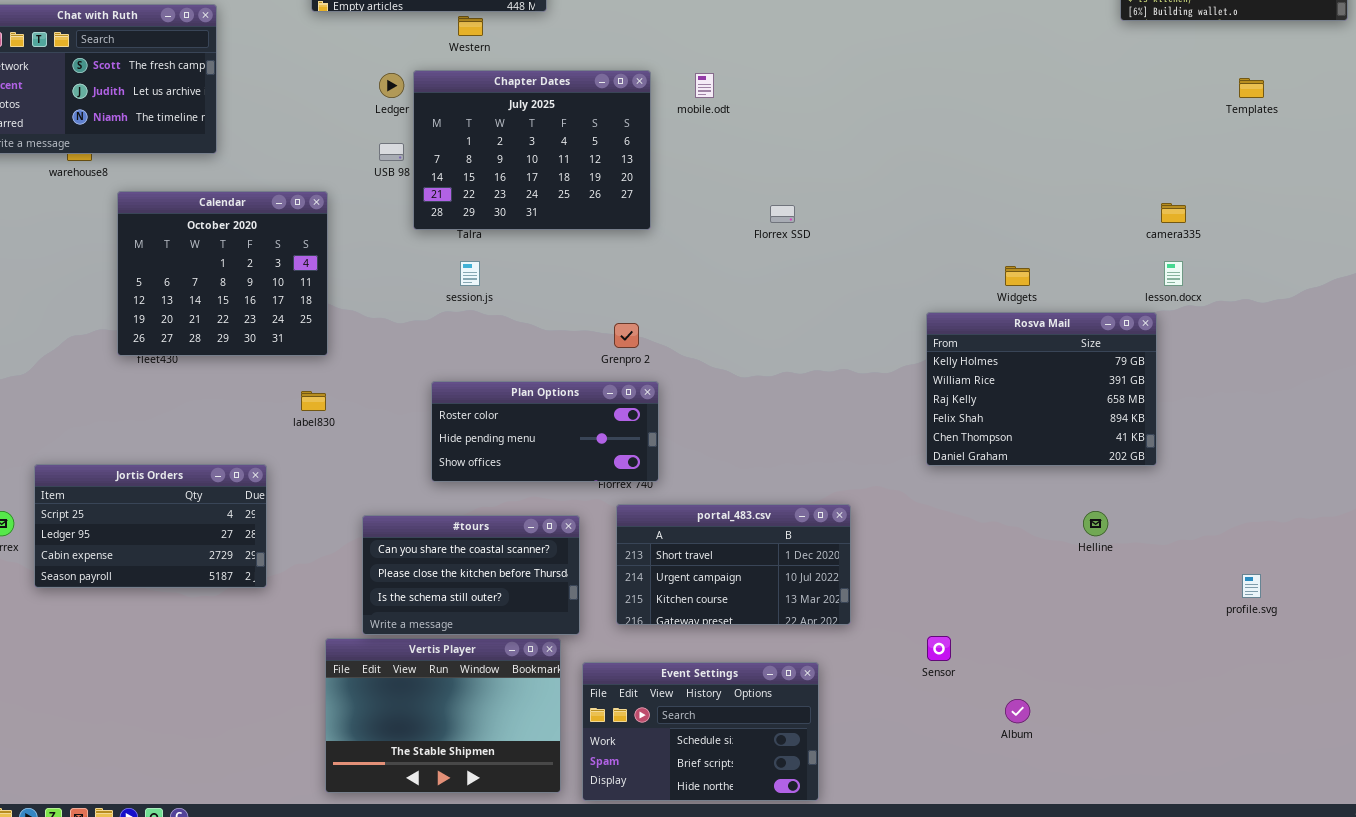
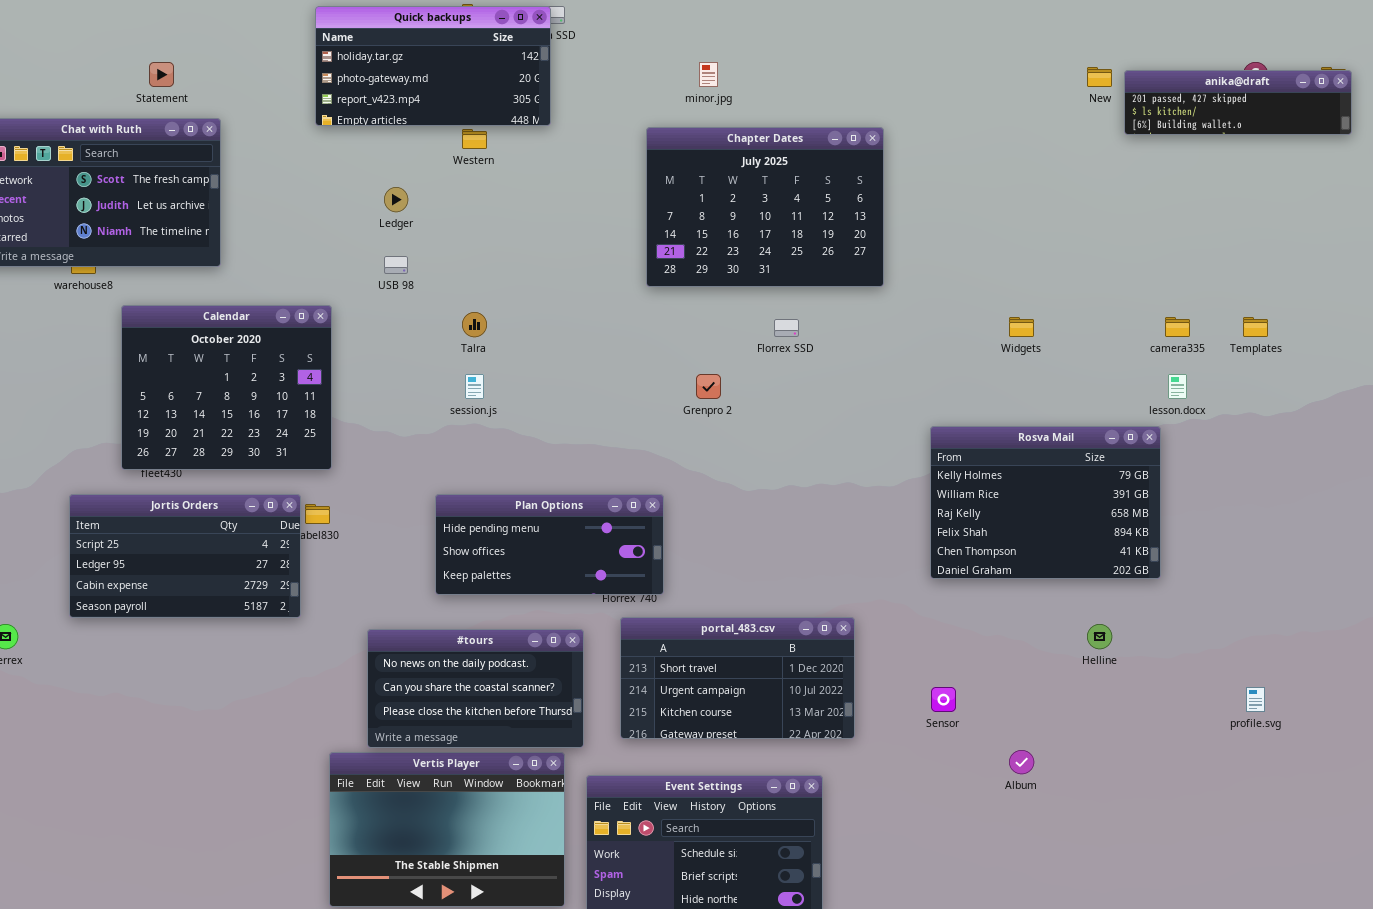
Chapter Dates: [413,70,651,230] -> [646,127,884,287], moved
Templates: [1239,78,1264,98] -> [1243,317,1268,337], moved
Widgets: [1005,266,1030,286] -> [1009,317,1034,337], moved
Grenpro 2: [614,323,639,348] -> [696,374,721,399], moved
Plan Options: [431,381,659,482] -> [435,494,664,595], scrolled down 1 row
Jortis Orders: [34,464,267,588] -> [69,494,301,618], moved
#tours: [362,515,580,635] -> [367,629,584,748], scrolled up 1 row
Sensor: [927,636,951,661] -> [931,687,956,712], moved
Album: [1005,699,1030,723] -> [1009,750,1034,774], moved

